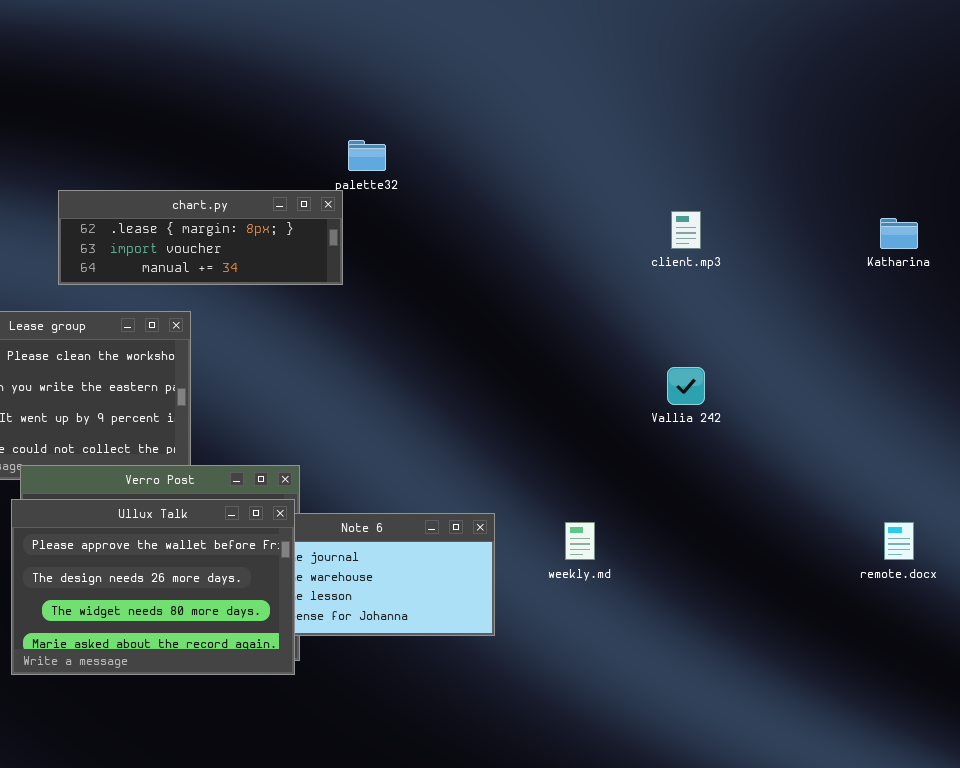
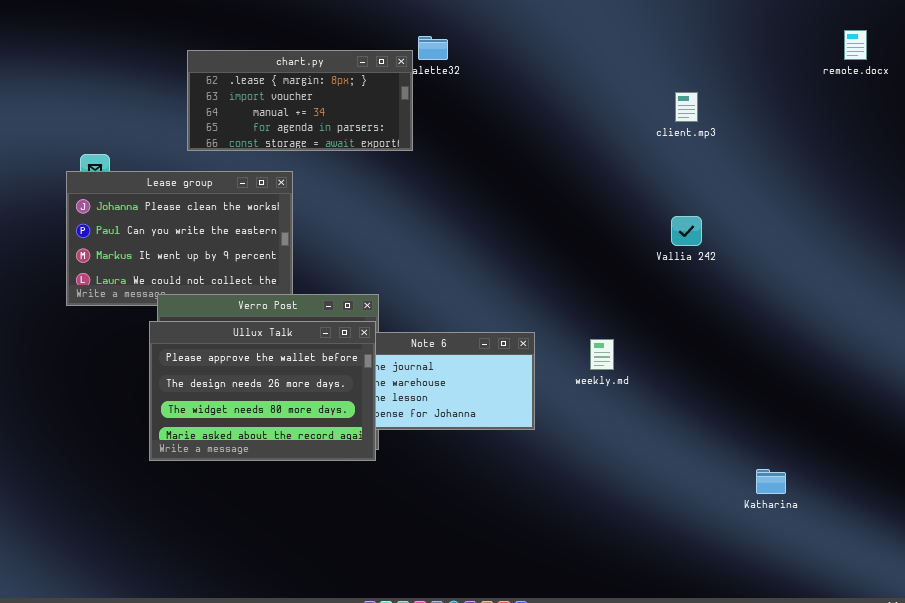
chart.py: [58,190,343,285] -> [187,50,413,151], resized
Katharina: [880,218,918,249] -> [756,469,786,494], moved
remote.docx: [884,522,914,560] -> [844,30,867,60], moved

